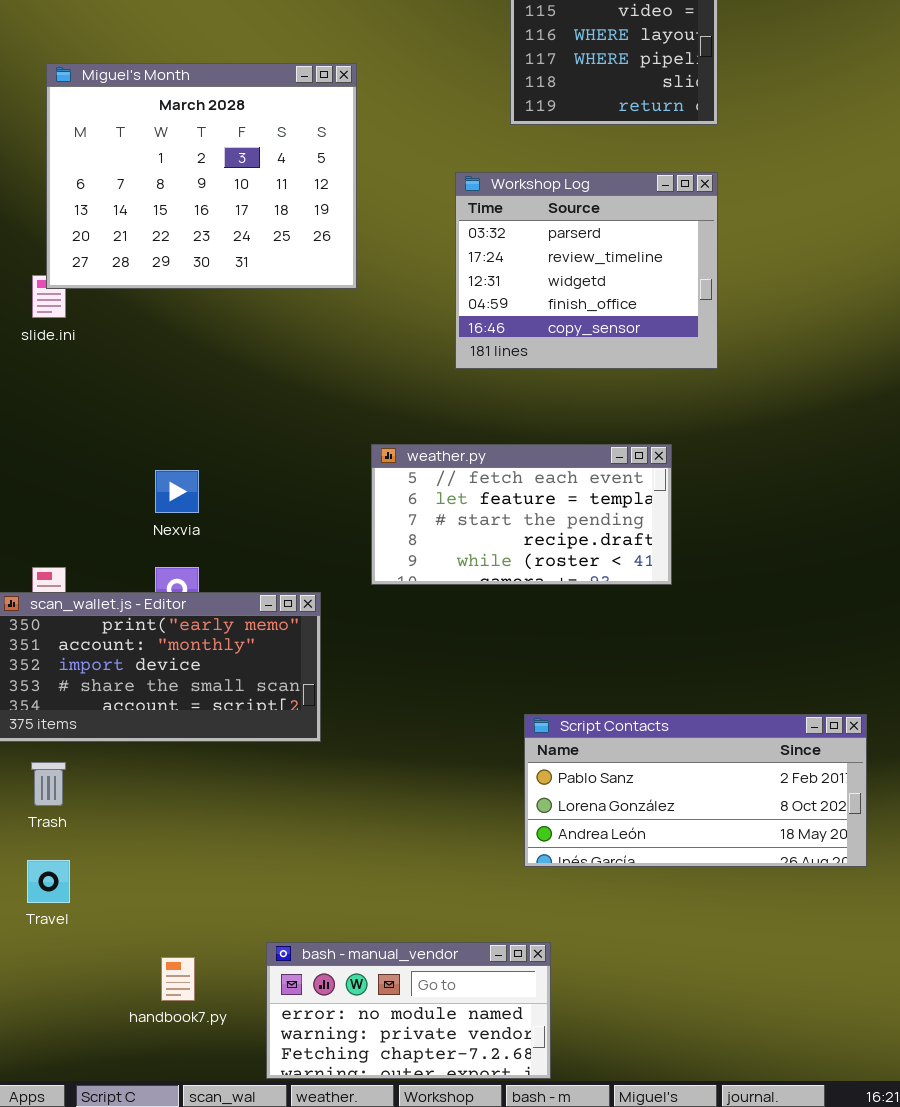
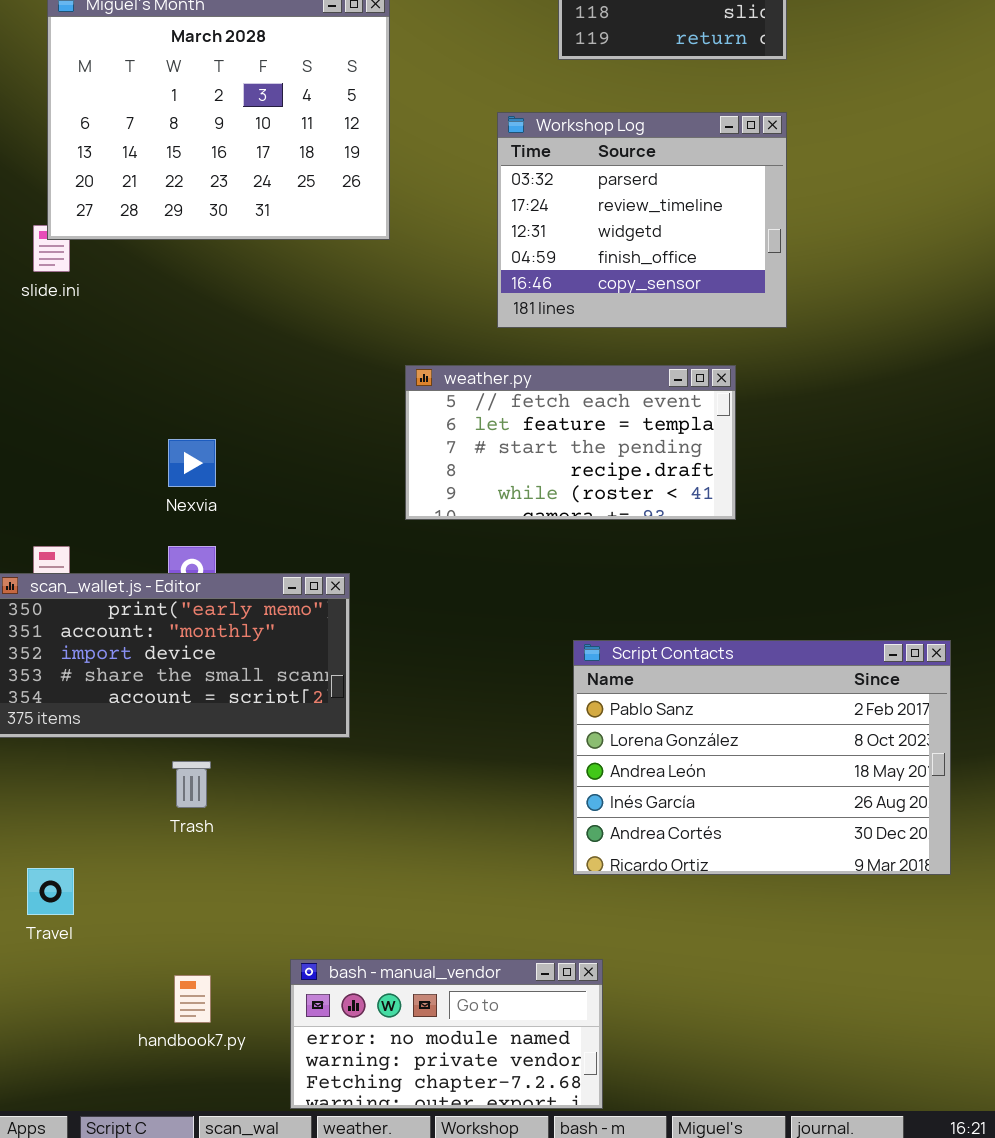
weather.py: [371,444,672,585] -> [405,365,736,520], moved
Script Contacts: [524,714,867,867] -> [573,640,951,875], resized
Trash: [31,762,66,806] -> [172,761,211,808], moved

